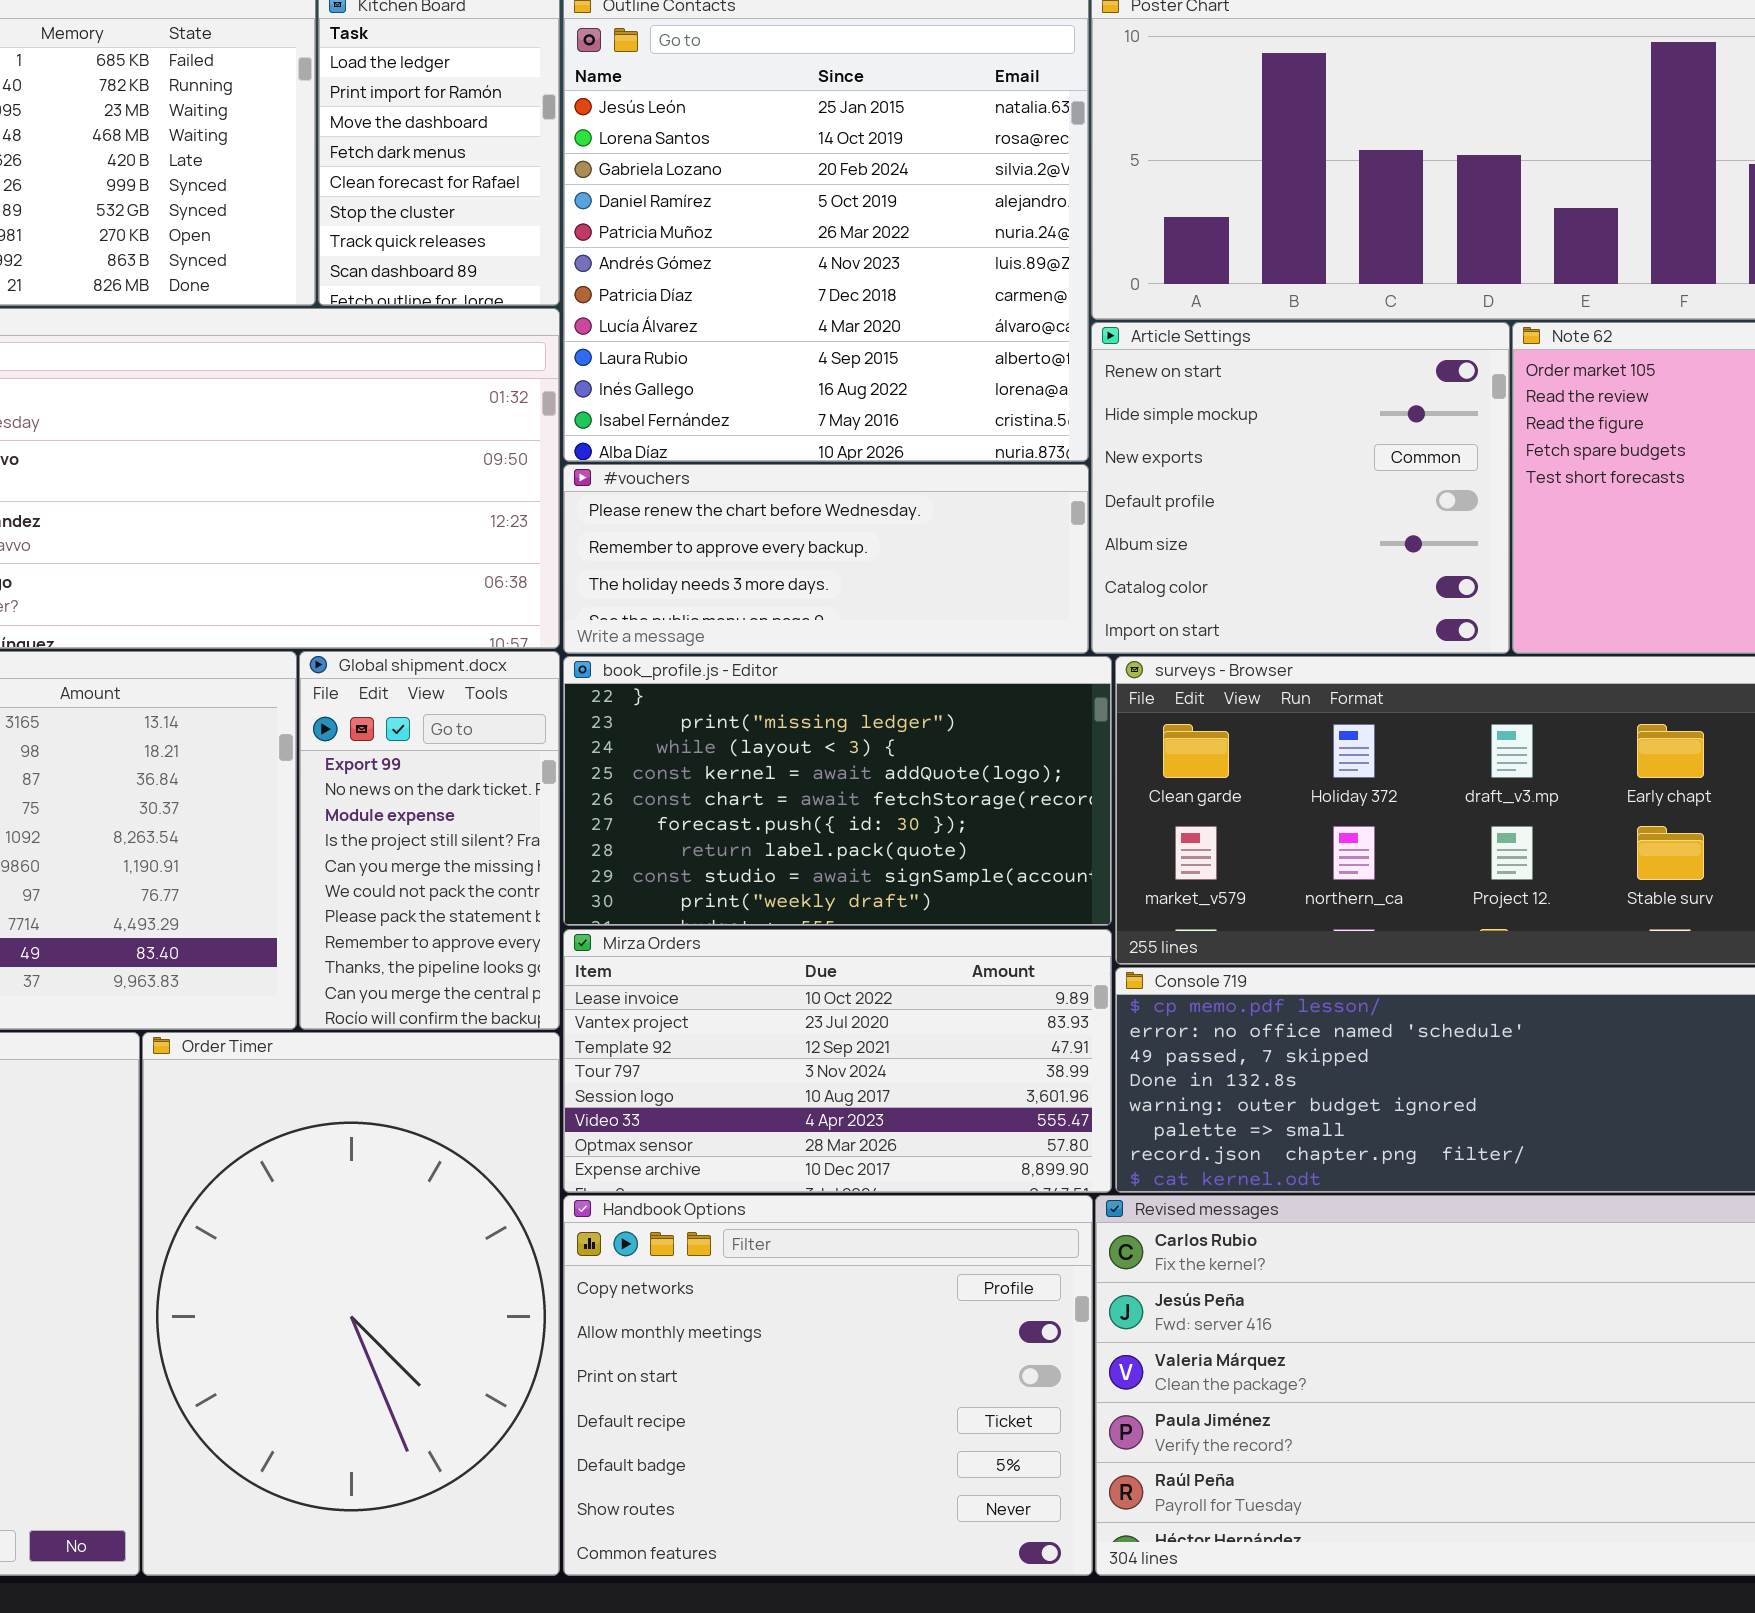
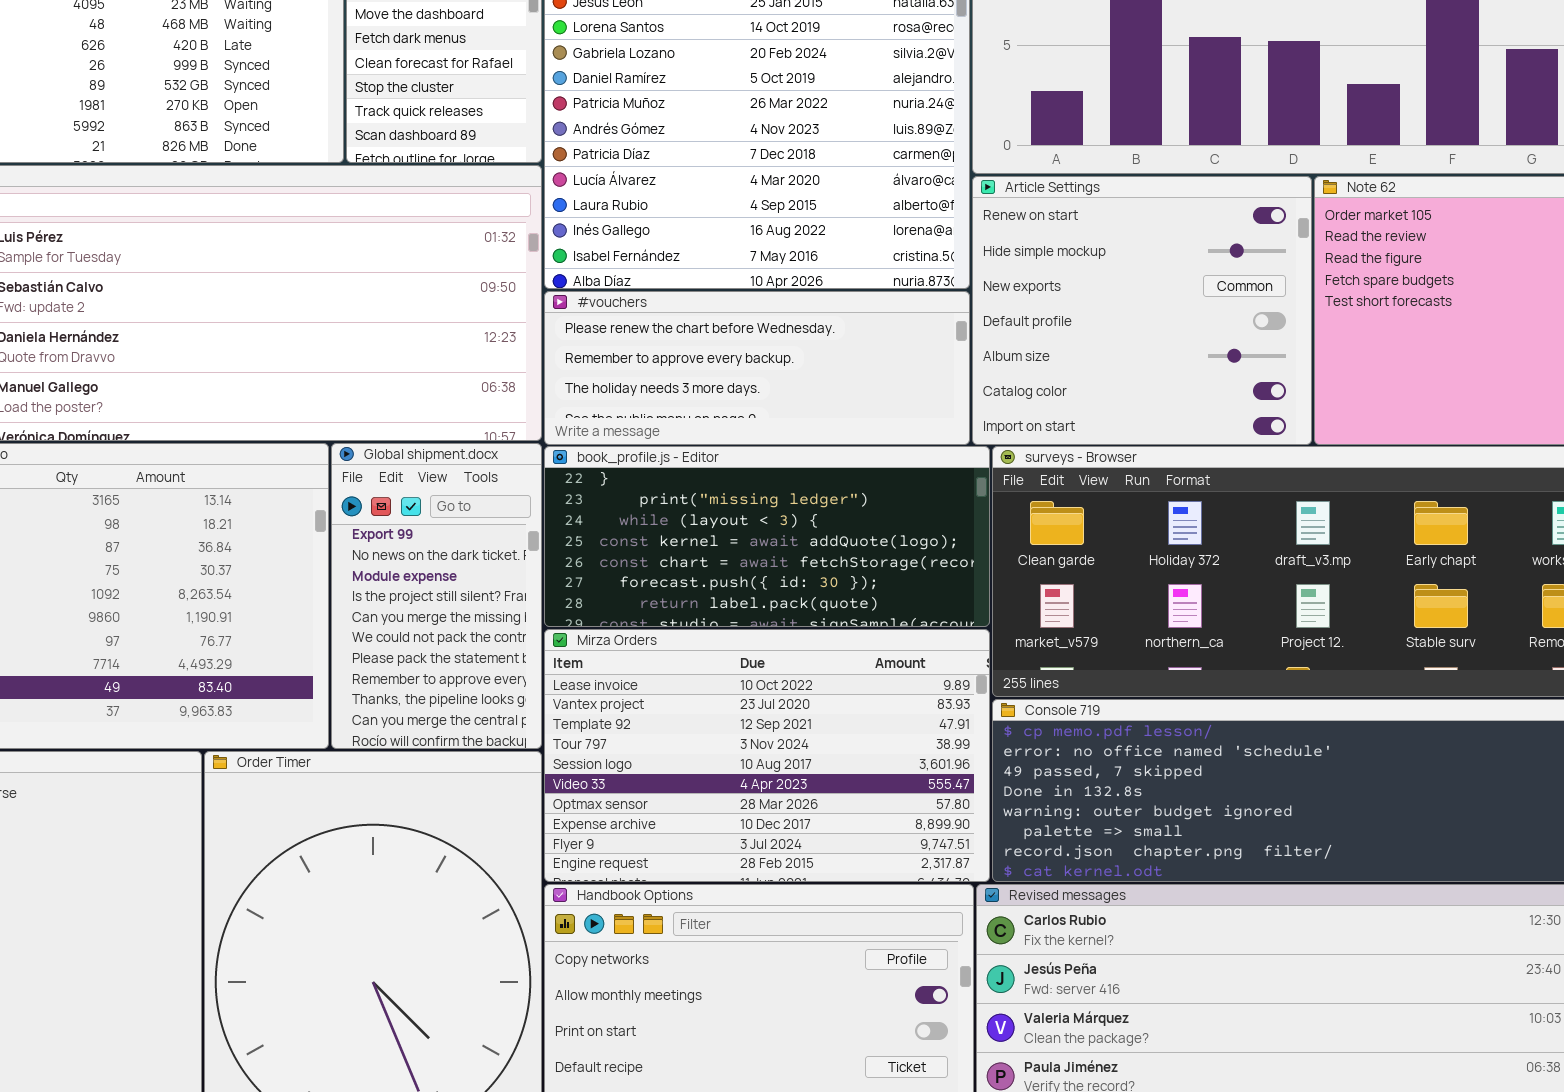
book_profile.js - Editor: [563,656,1112,926] -> [544,446,990,627], resized
Mirza Orders: [563,929,1112,1193] -> [544,629,990,882], resized

